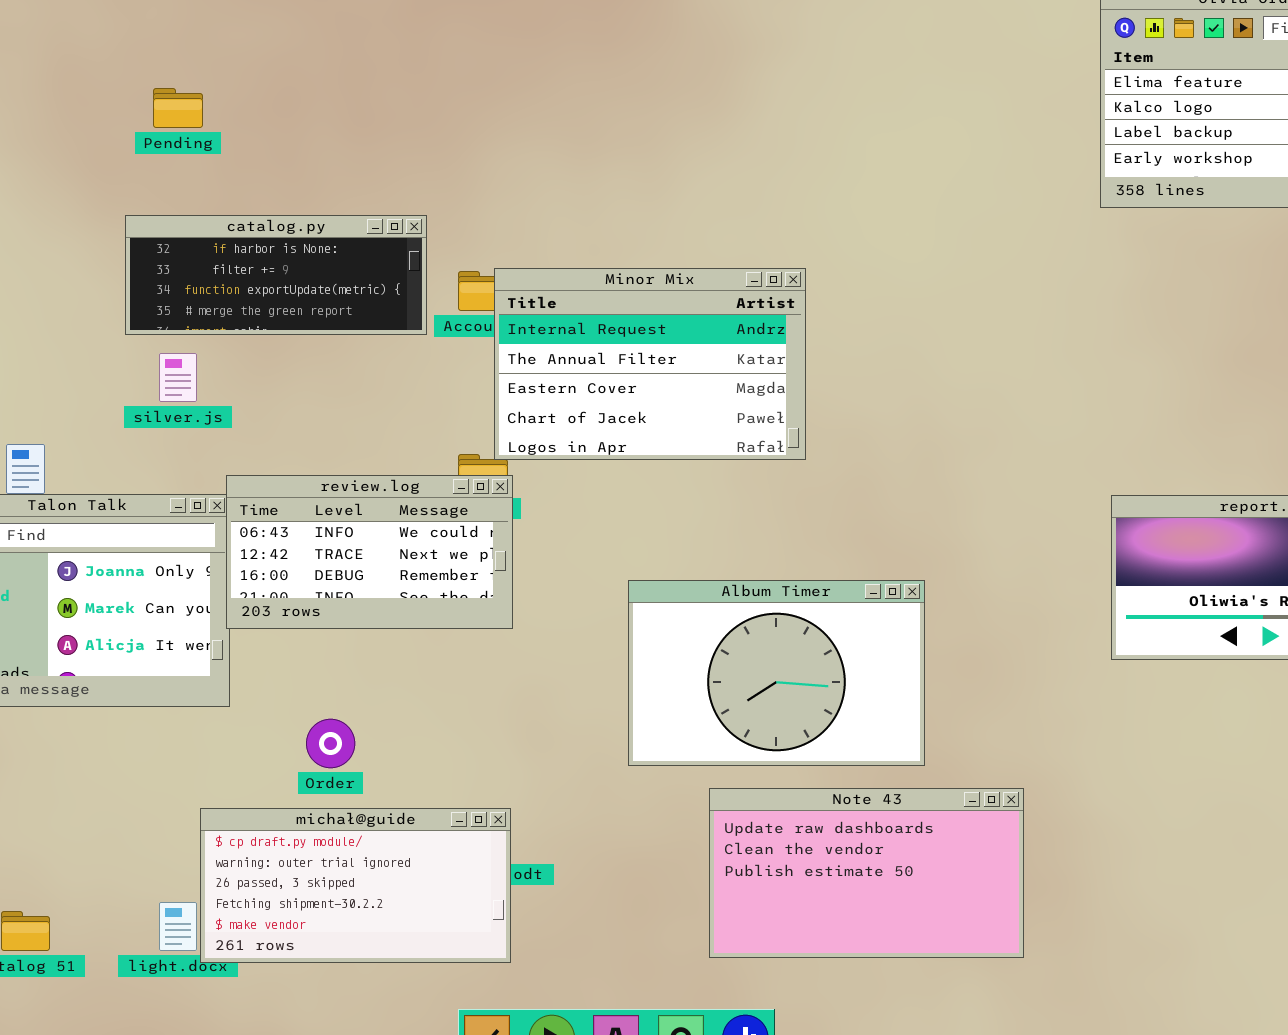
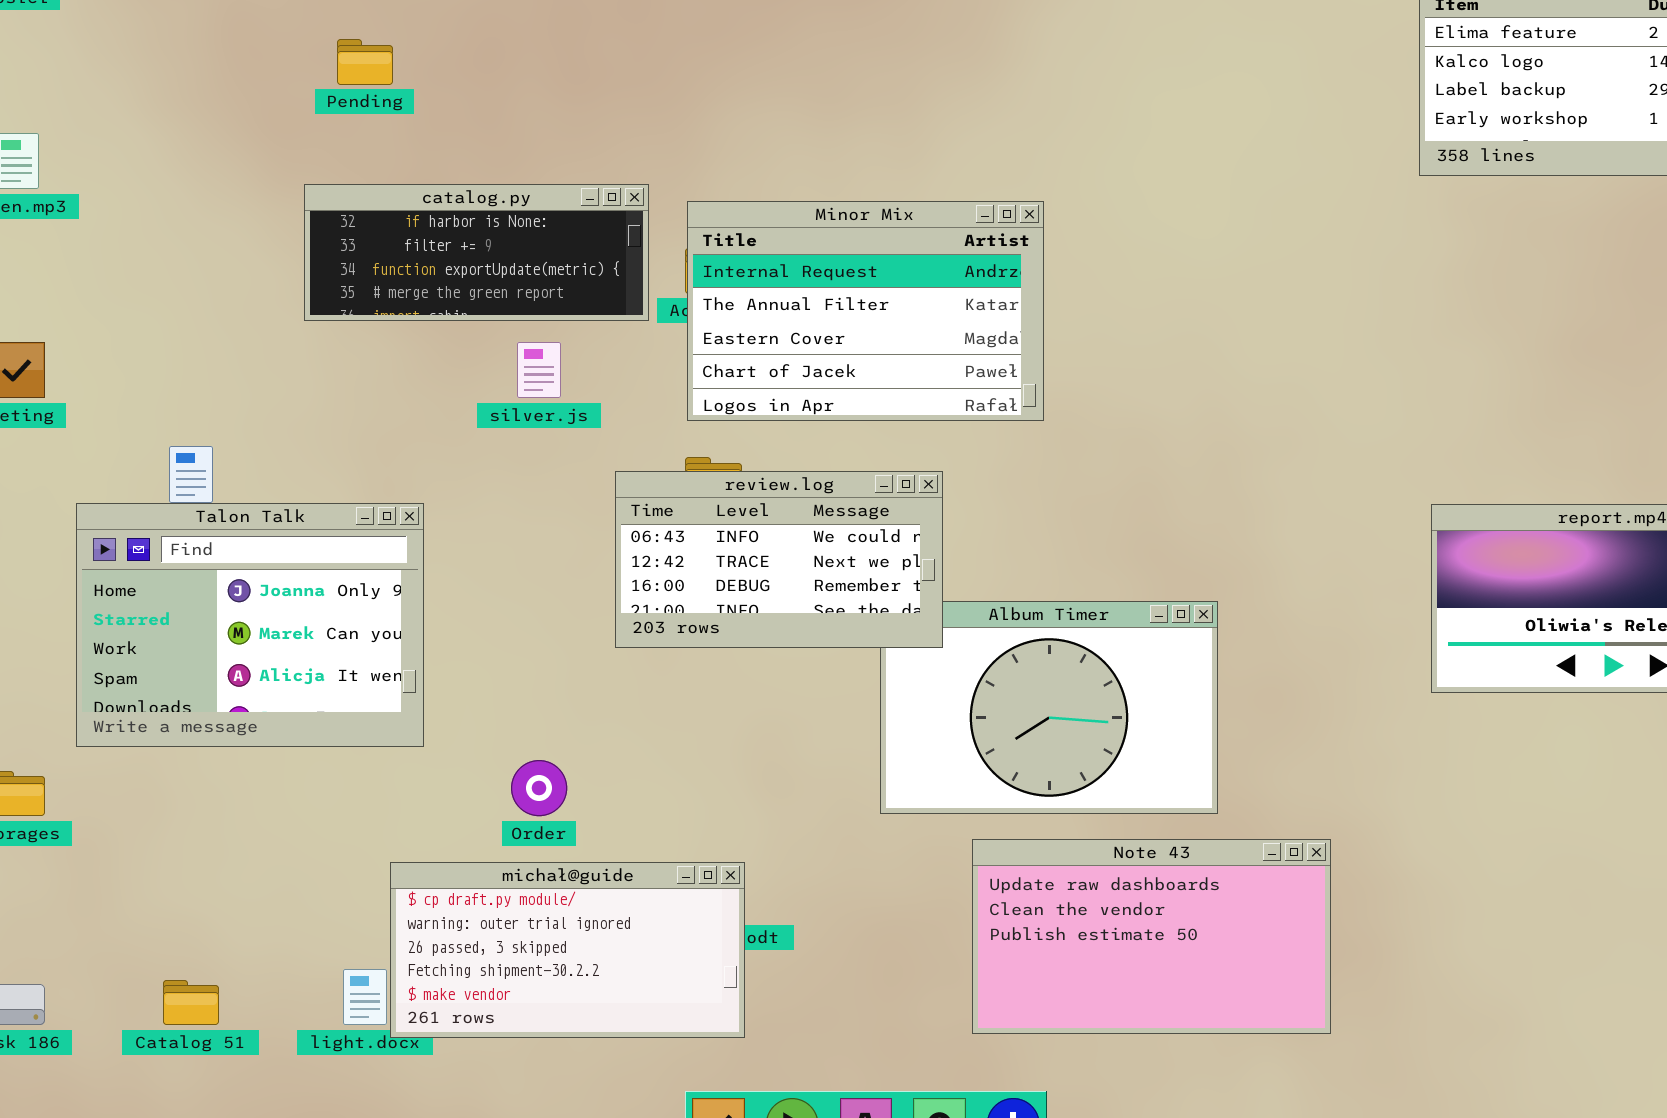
Minor Mix: [494,268,806,460] -> [687,201,1044,421], moved
silver.js: [159,353,197,402] -> [517,342,561,398], moved
review.log: [226,475,513,629] -> [615,471,943,648], moved

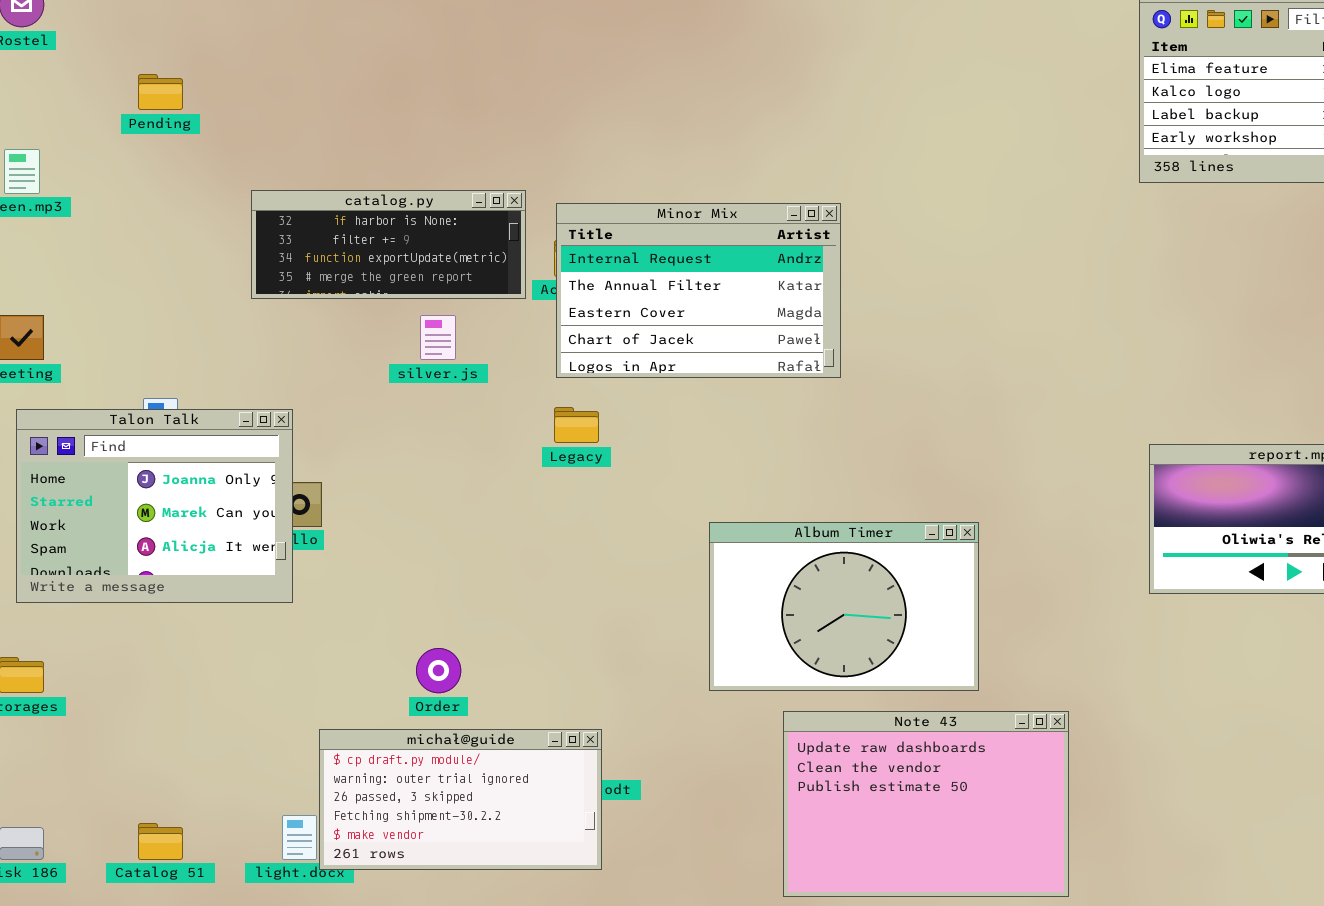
Pending: [337,39,393,85] -> [138,74,183,110], moved
review.log: [615,471,943,648] -> none, closed
Talon Talk: [76,503,424,747] -> [16,409,293,603], moved
Note 43: [972,839,1331,1034] -> [783,711,1069,897], resized

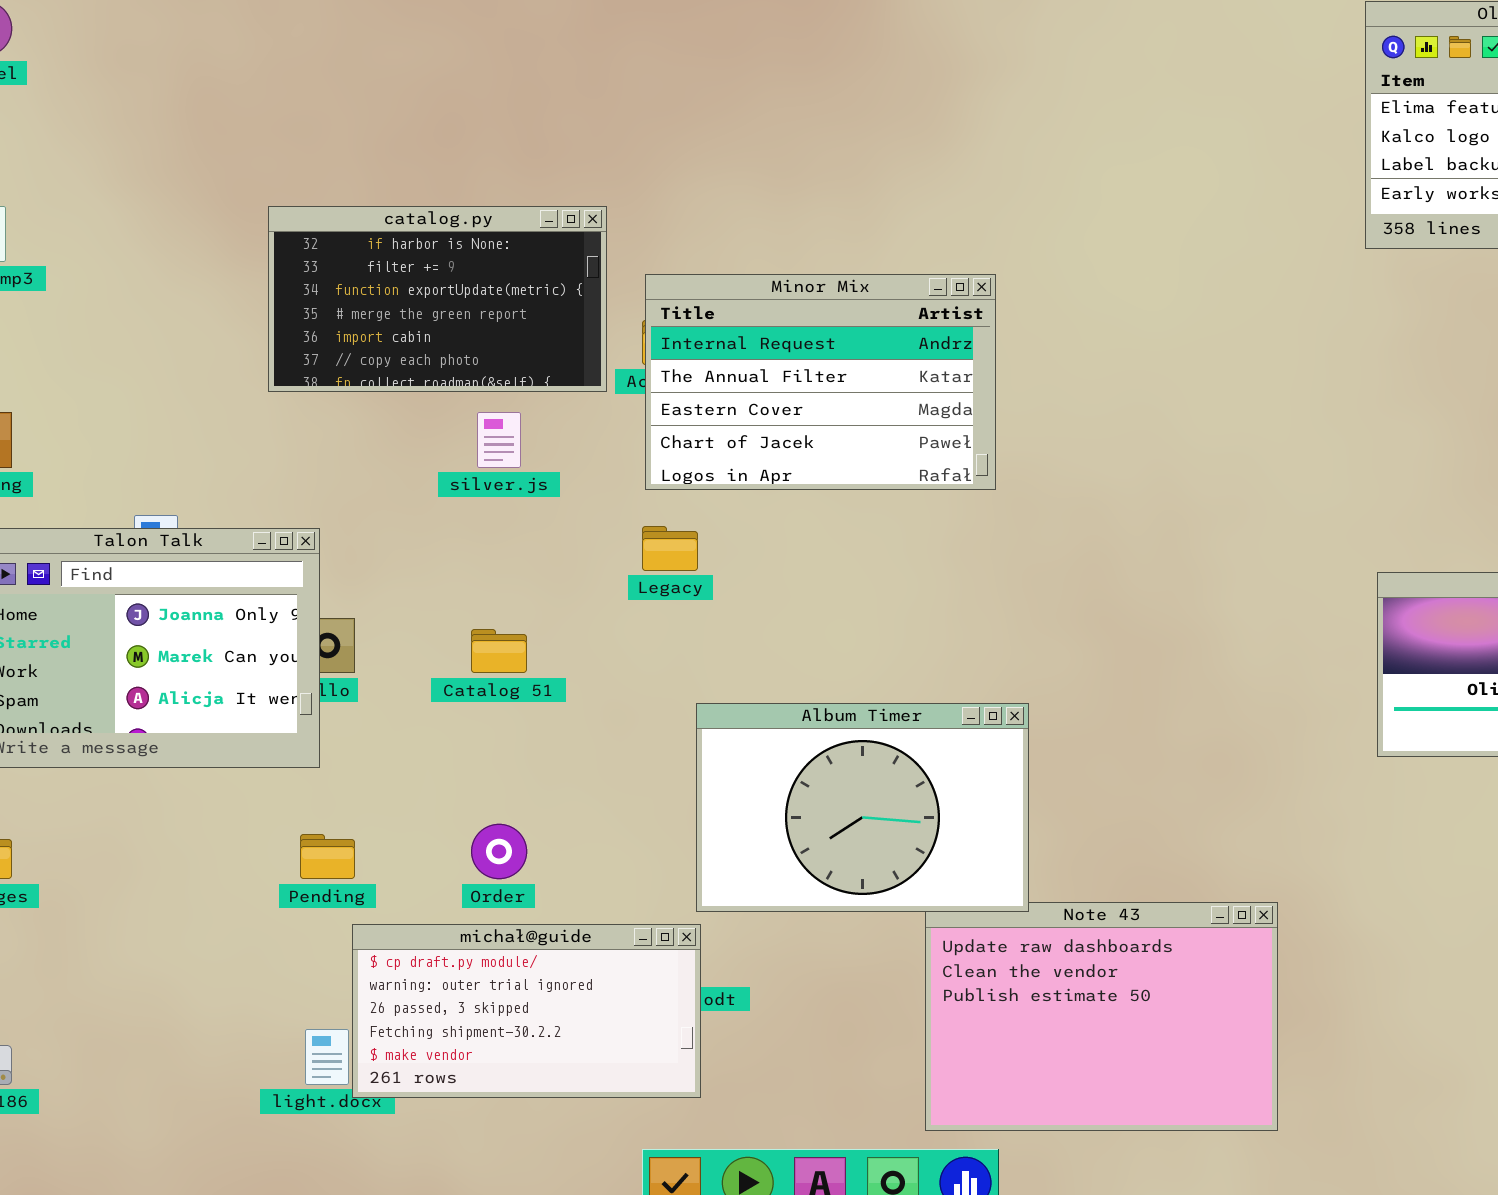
Pending: [138,74,183,110] -> [300,834,355,879], moved
catalog.py: [251,190,526,299] -> [268,206,607,392], resized
Album Timer: [709,522,979,691] -> [696,703,1029,912], moved
Catalog 51: [138,823,183,860] -> [471,629,527,673], moved

